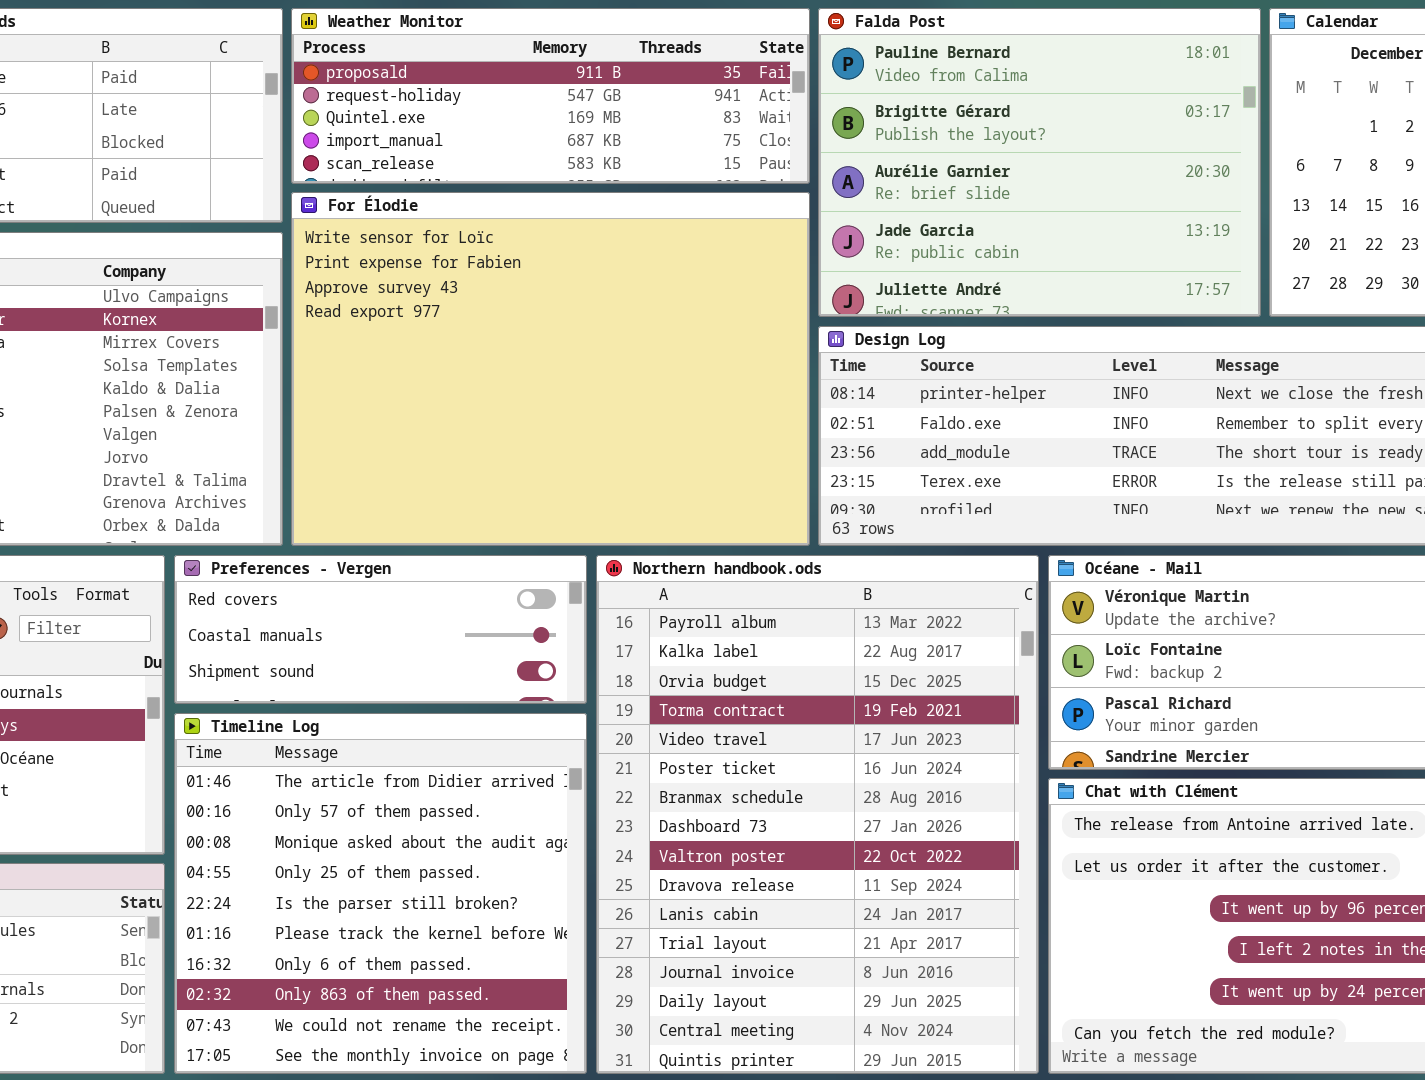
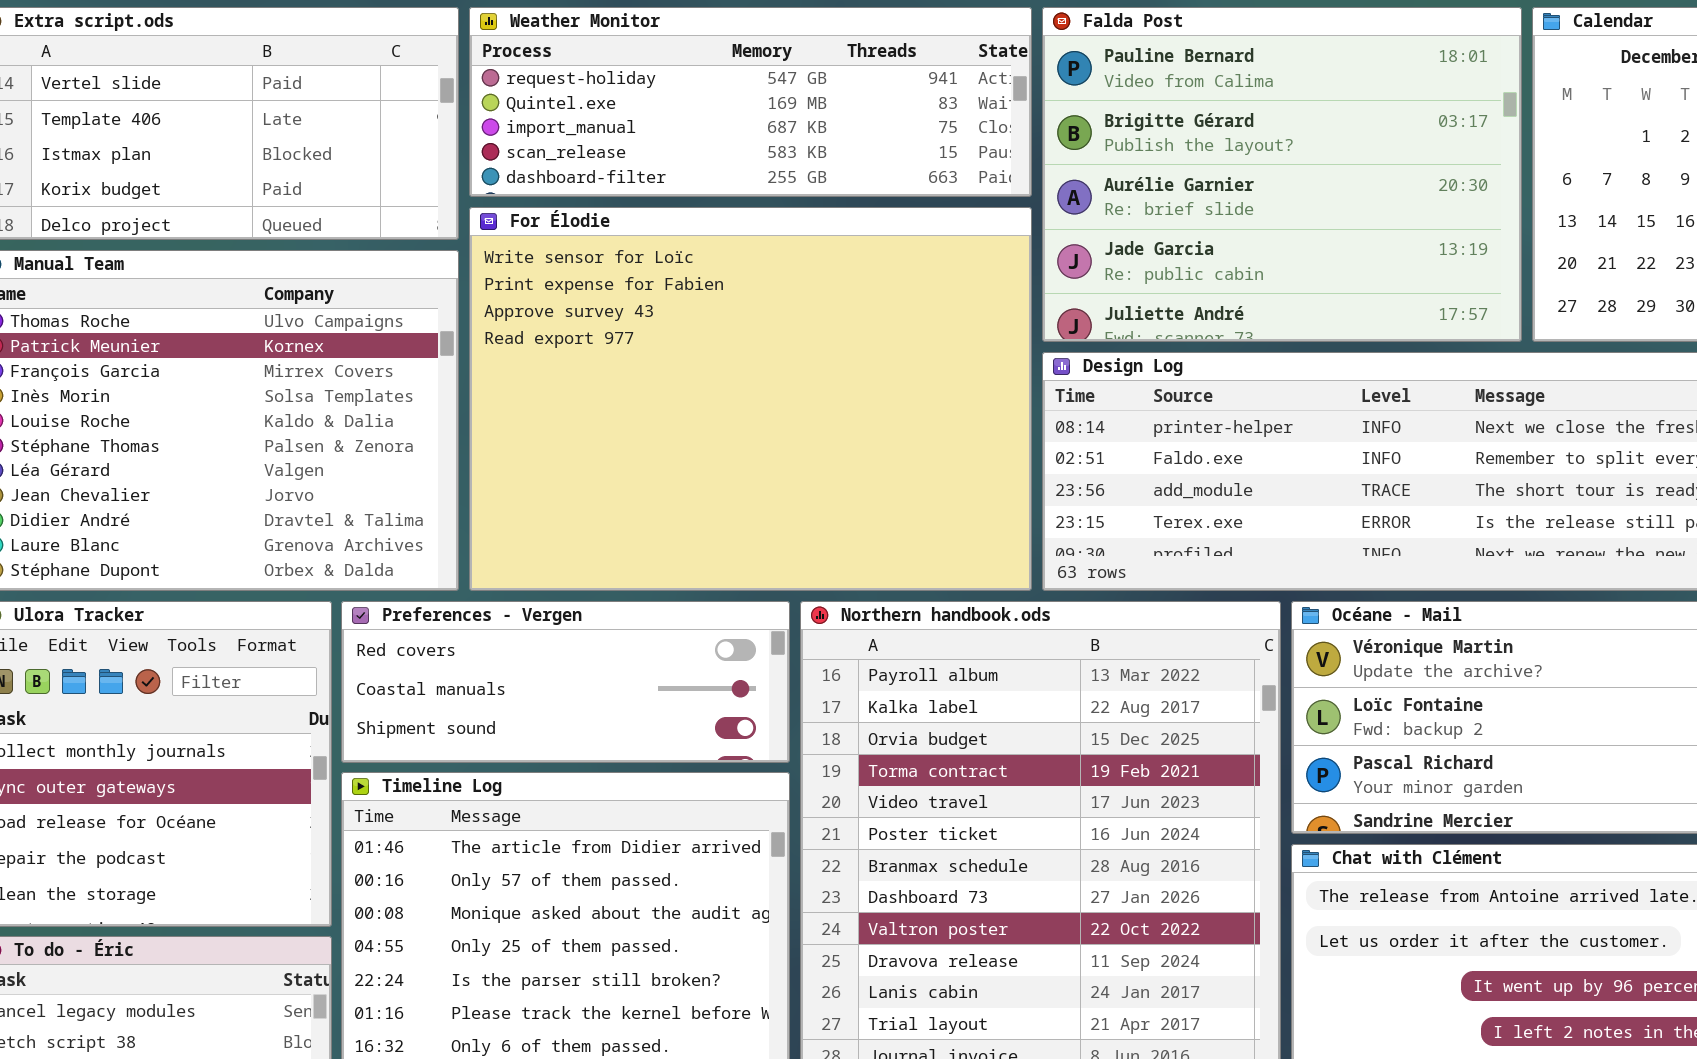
Weather Monitor: [291,8,810,184] -> [469,7,1032,197], scrolled down 1 row

